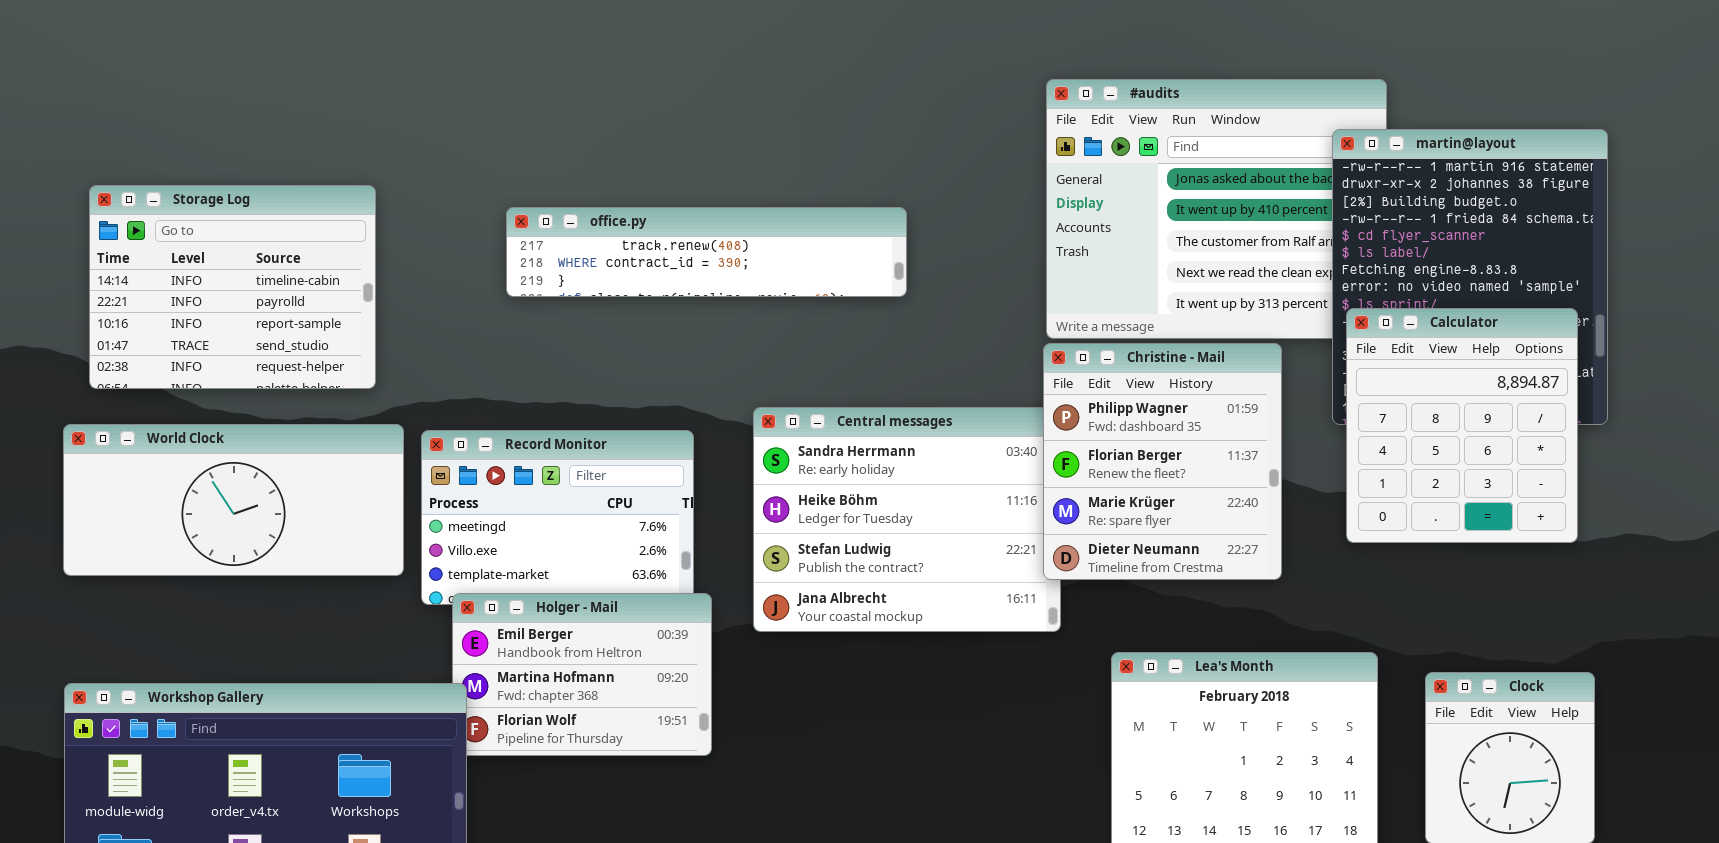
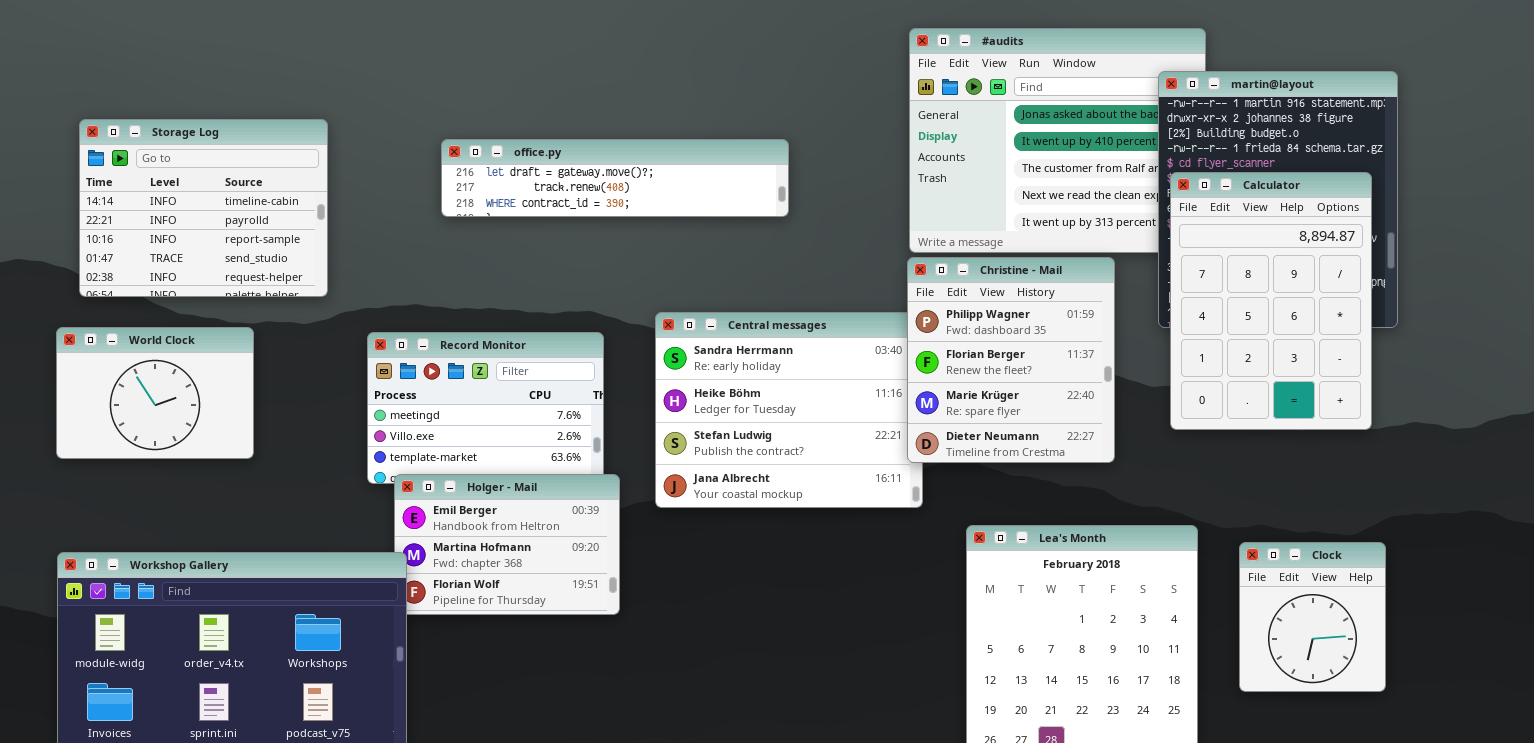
office.py: [506,207,907,297] -> [441,139,789,217], scrolled up 1 row
Calculator: [1346,308,1578,543] -> [1170,172,1372,430], resized
World Clock: [63,424,404,576] -> [56,327,254,459], resized

